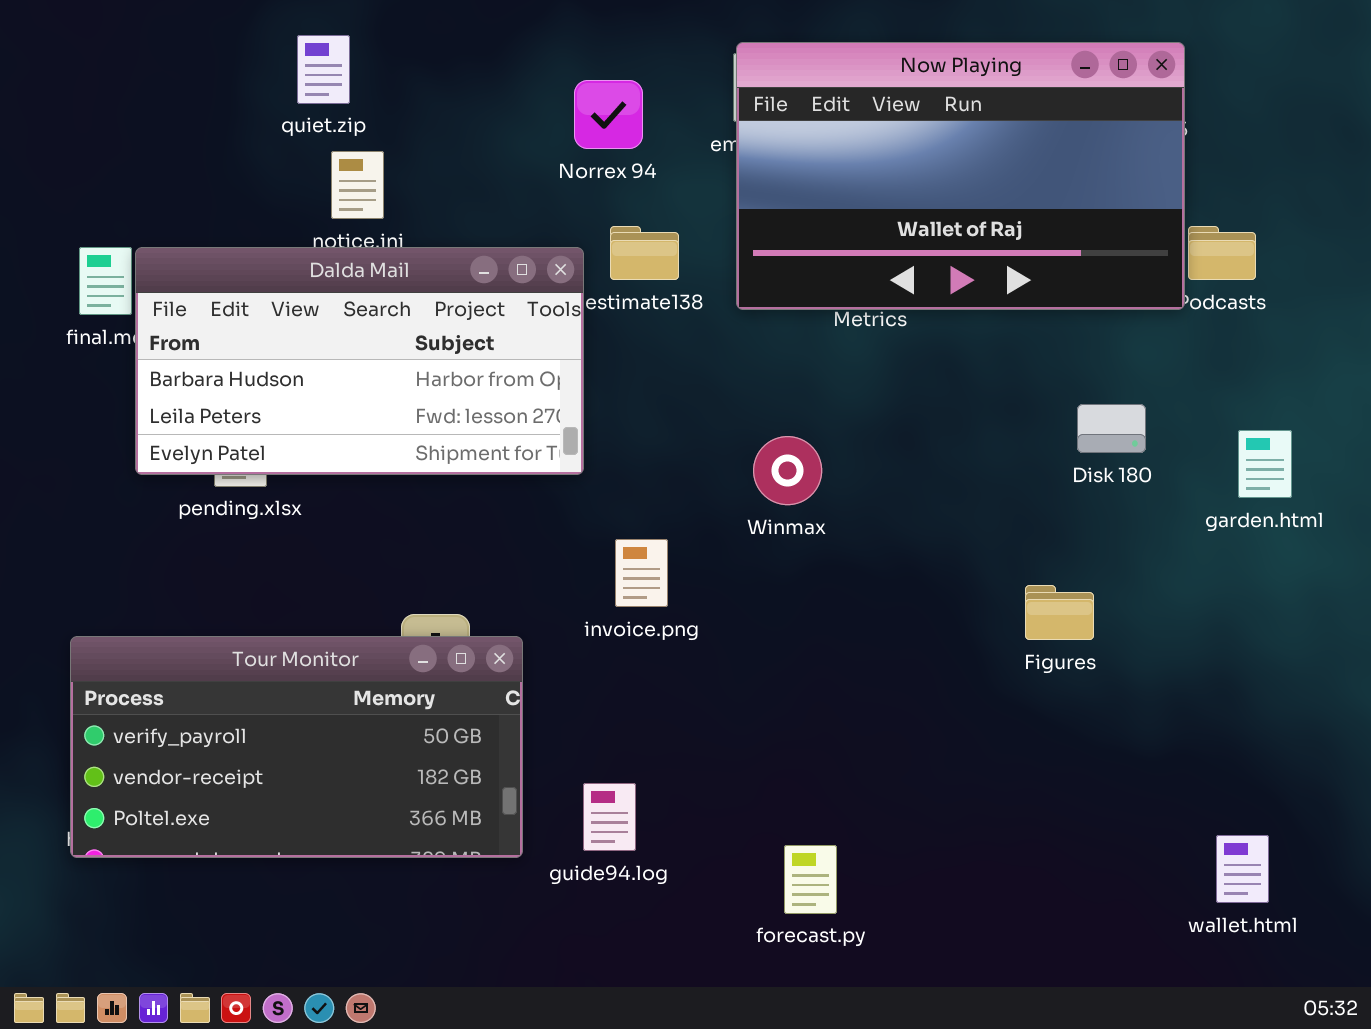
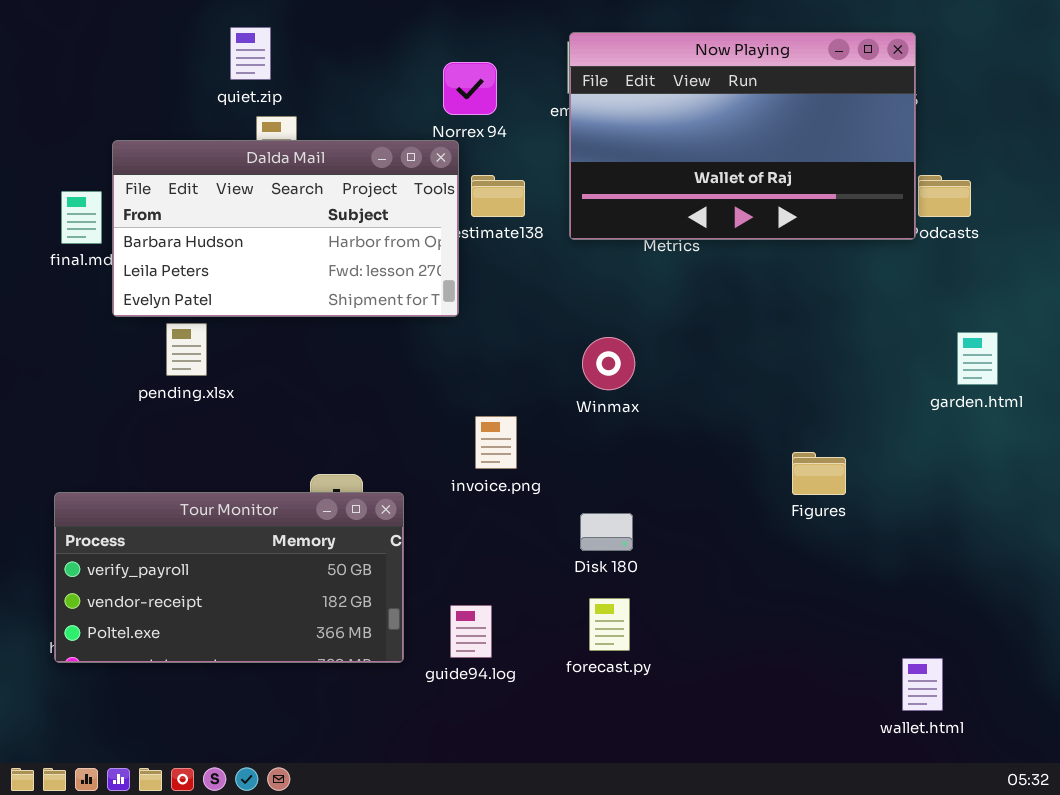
Dalda Mail: [135,247,584,475] -> [112,140,459,317], moved
Disk 180: [1077,404,1146,453] -> [580,513,633,551], moved
wallet.html: [1216,835,1269,903] -> [902,658,943,711], moved
forecast.py: [784,845,837,914] -> [589,598,630,651], moved

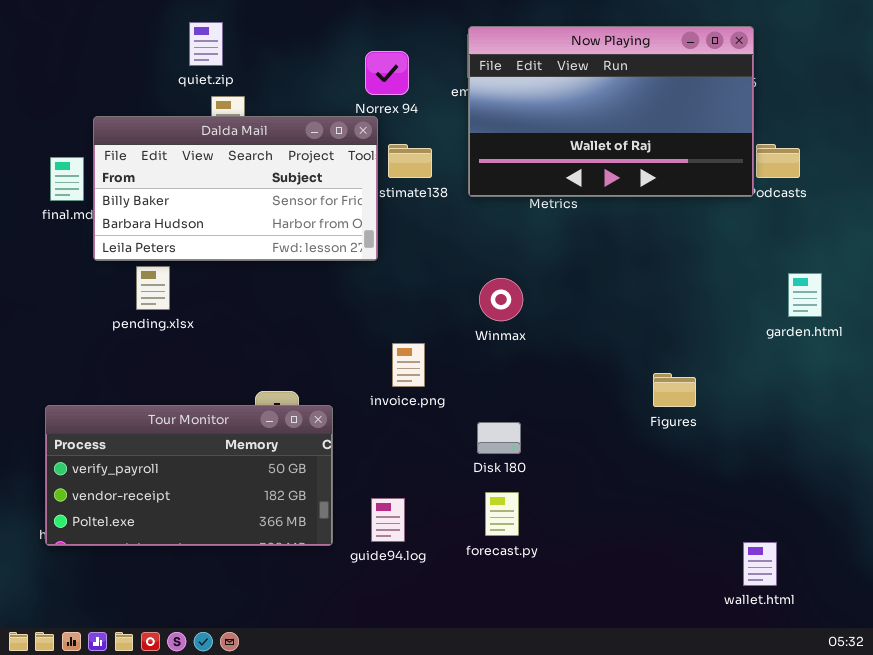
Dalda Mail: [112,140,459,317] -> [93,116,378,261], scrolled up 1 row

